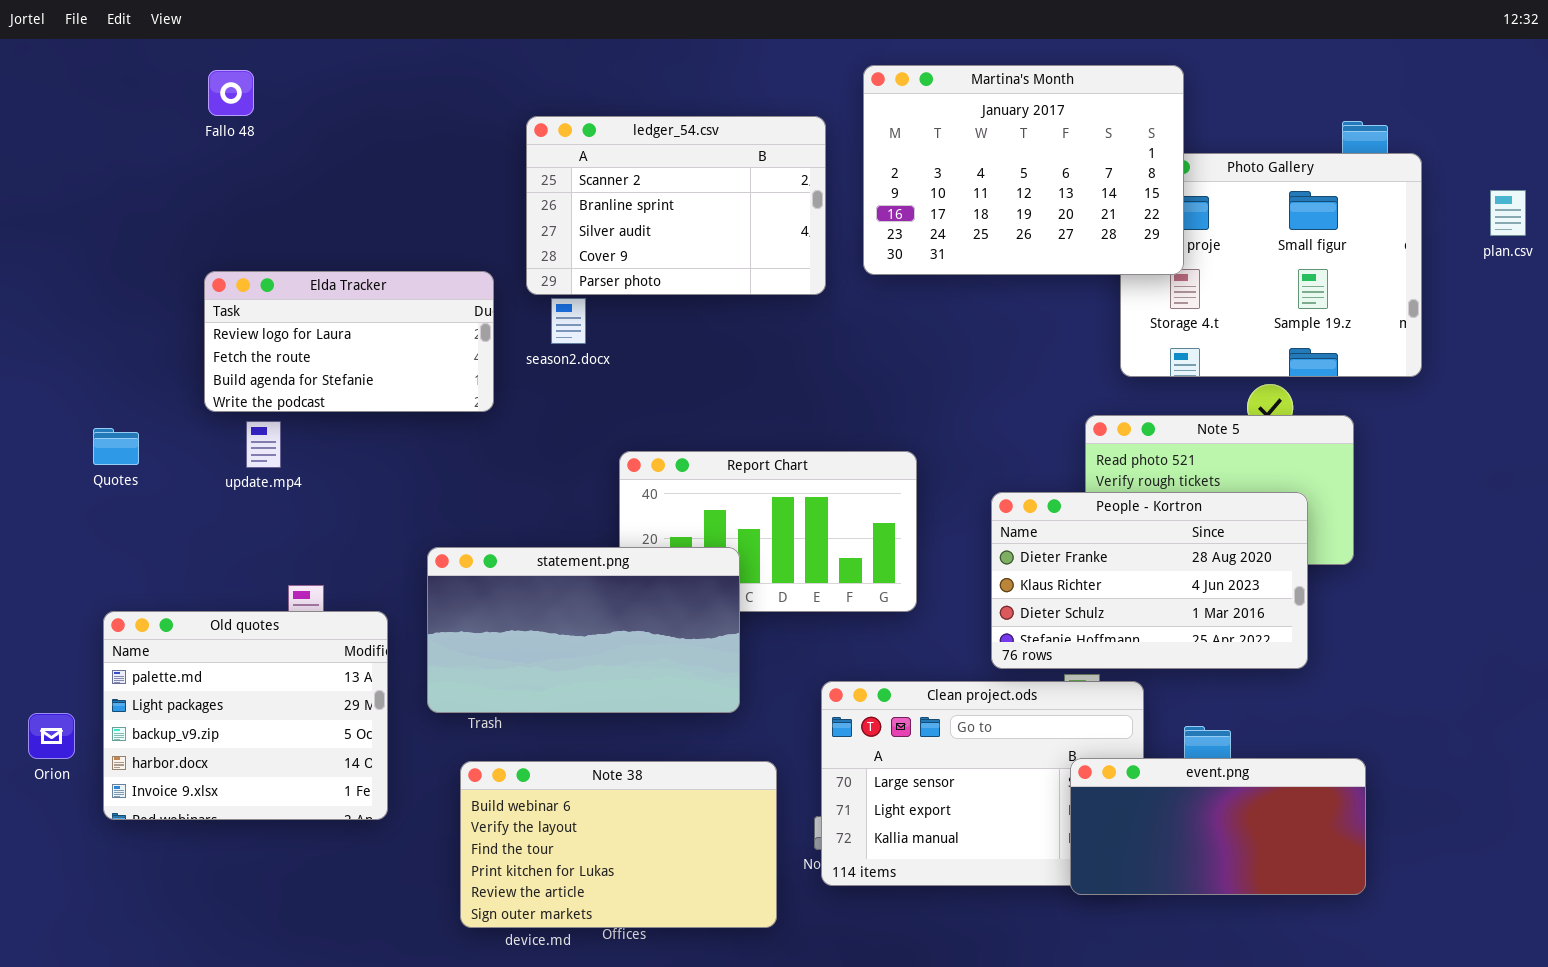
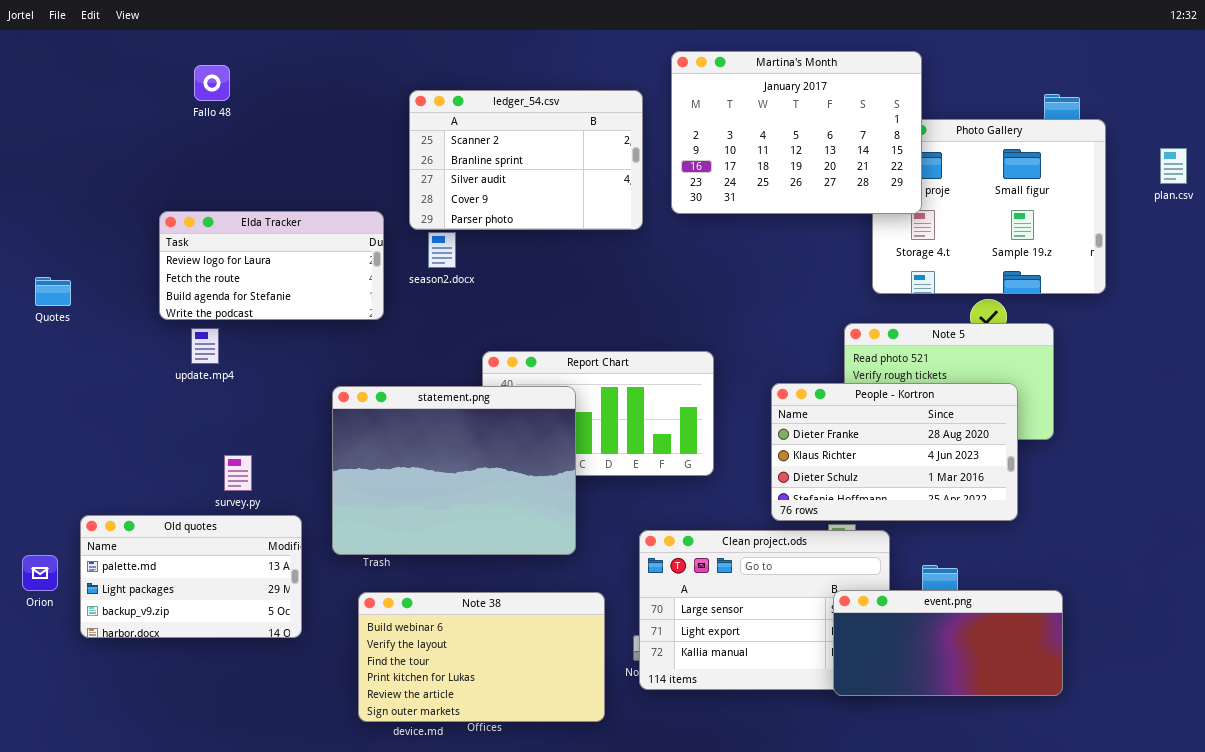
Fallo 48: [208,70,254,116] -> [194,65,230,101], moved
Quotes: [93,428,139,465] -> [35,277,71,306], moved
statement.png: [427,547,740,713] -> [332,386,576,555], resized
Old quotes: [103,611,388,820] -> [80,515,302,638], resized

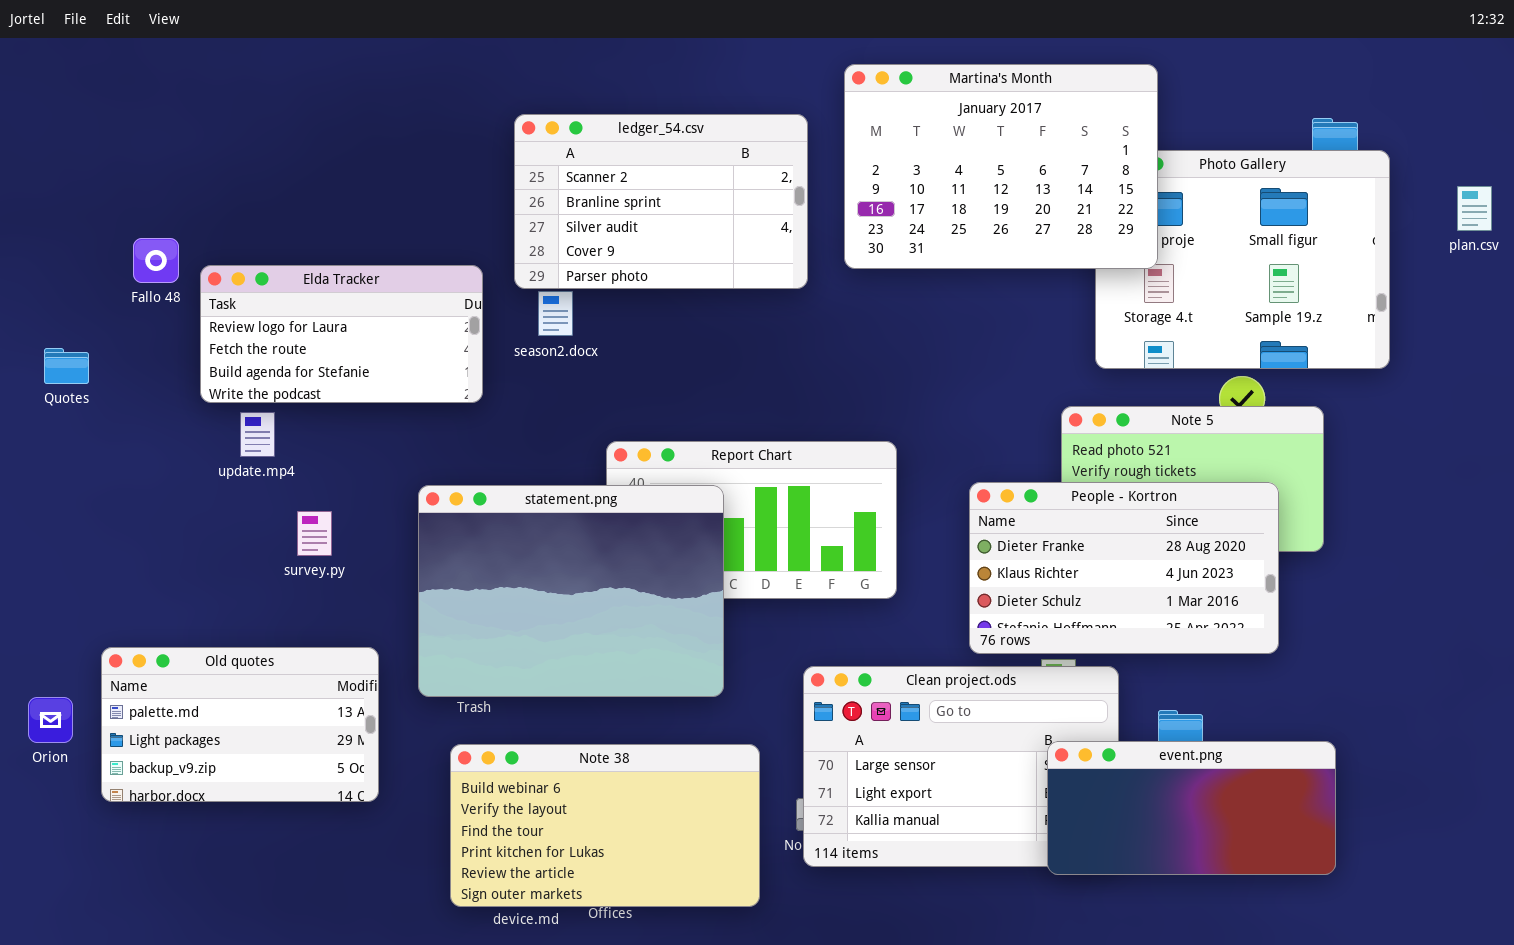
Fallo 48: [194,65,230,101] -> [133,238,179,283], moved
survey.py: [224,455,252,491] -> [297,511,332,556], moved

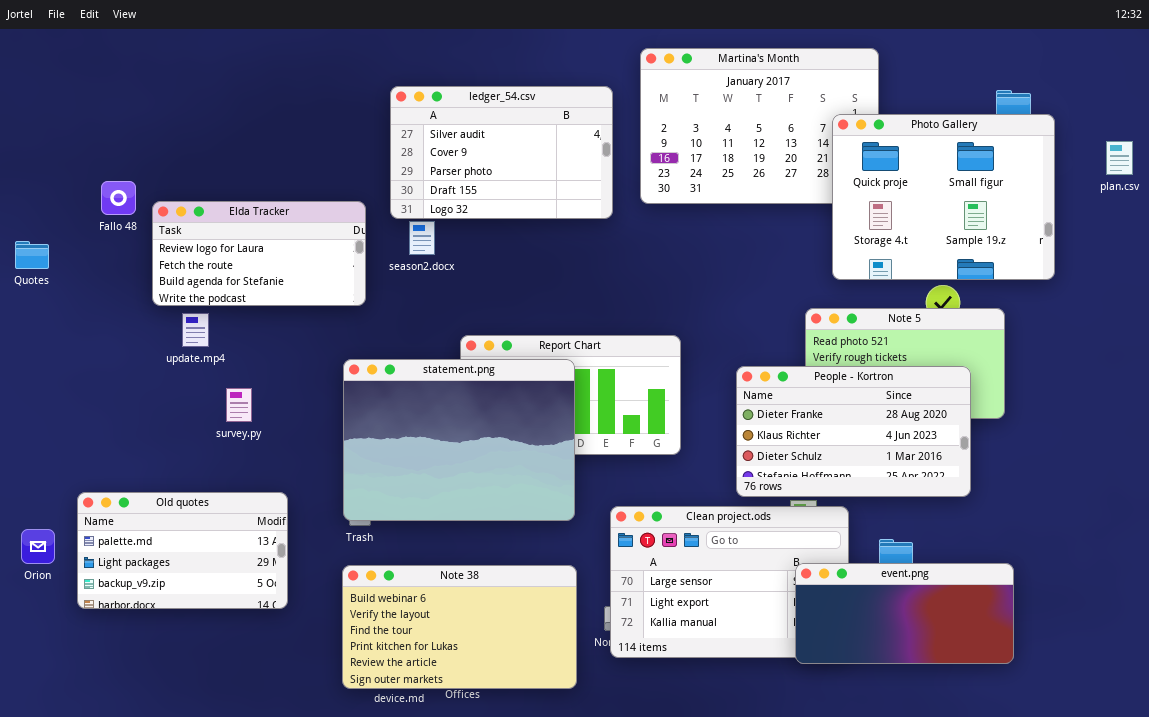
ledger_54.csv: [514,114,808,289] -> [390,86,613,219], scrolled down 2 rows
Photo Gallery: [1095,150,1390,369] -> [832,114,1055,280], raised
Quotes: [44,348,89,384] -> [15,241,49,269], moved
statement.png: [418,485,724,697] -> [343,359,575,521], moved

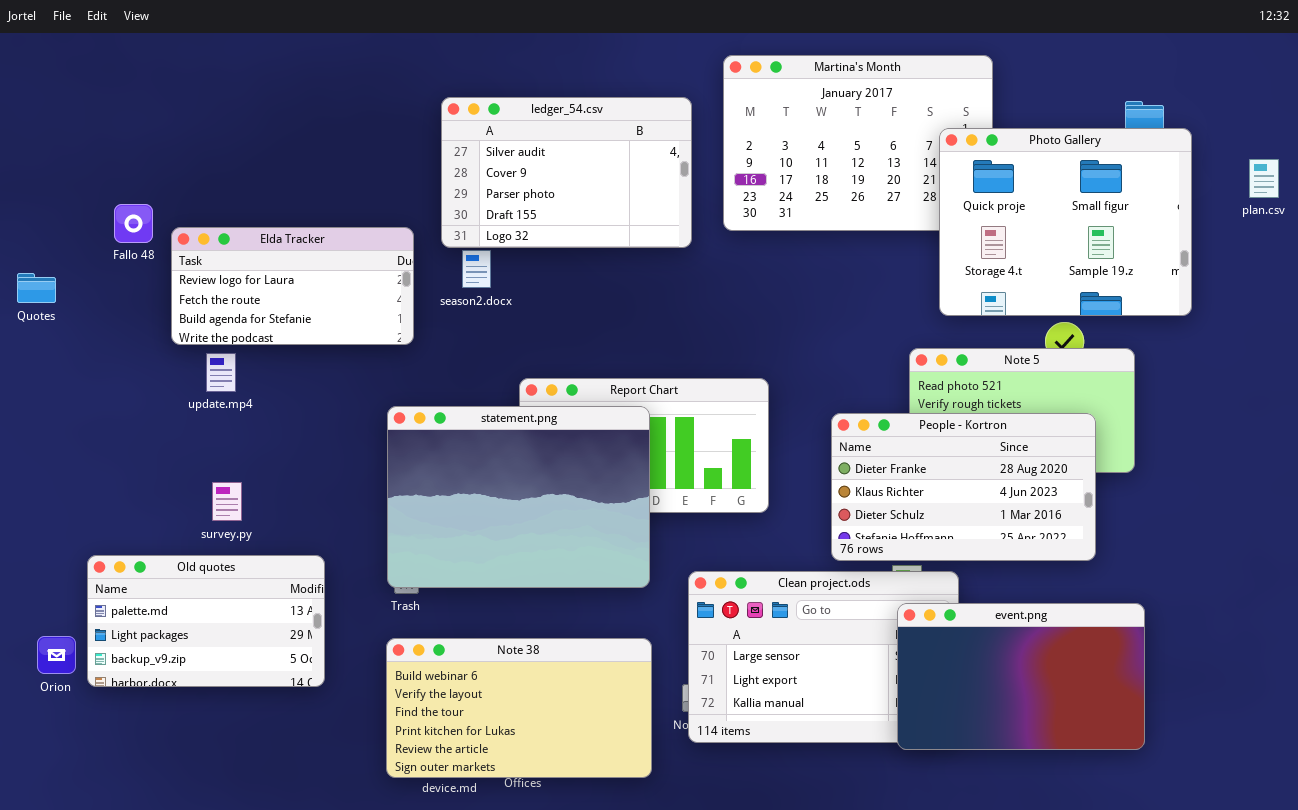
survey.py: [226,388,252,422] -> [212,482,242,521], moved
Orion: [21,529,55,564] -> [37,636,76,674], moved
event.png: [795,563,1014,664] -> [897,603,1145,750], resized

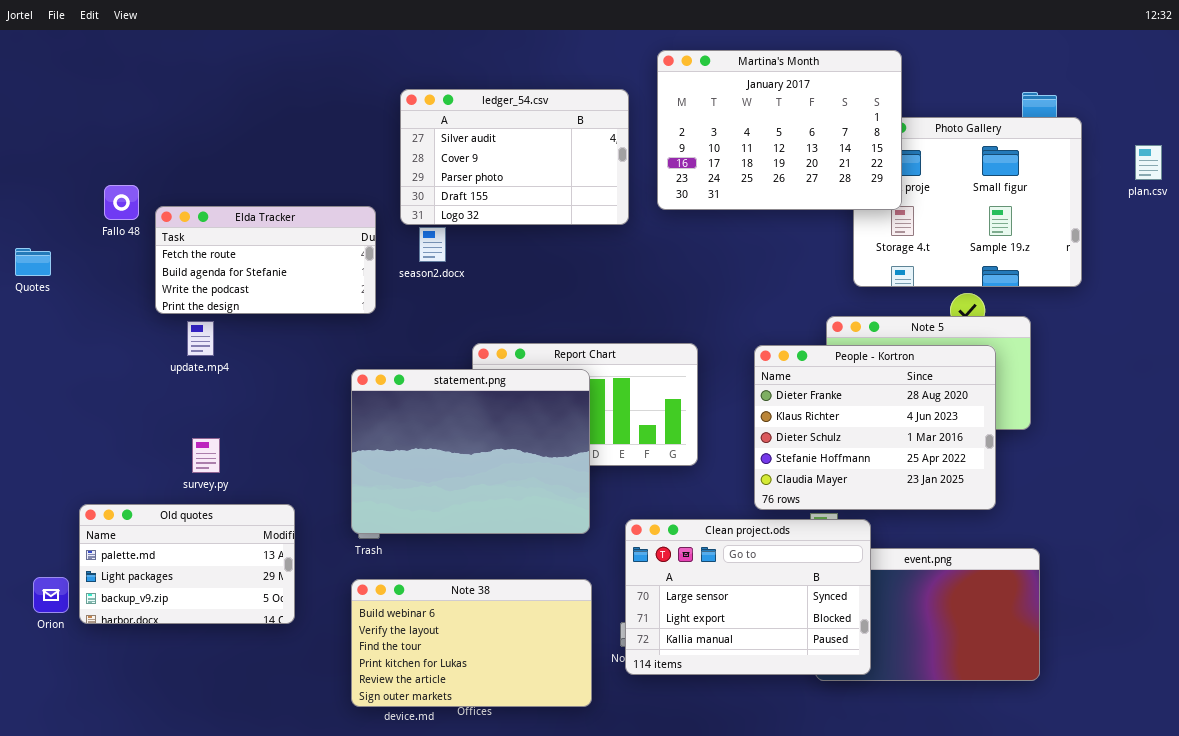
Martina's Month: [723,55,993,231] -> [657,50,902,210], raised
Elda Tracker: [171,227,414,345] -> [155,206,376,314], scrolled down 1 row
People - Kortron: [831,413,1096,561] -> [754,345,996,510], resized
Clean project.ods: [688,571,959,743] -> [625,519,871,675], raised

